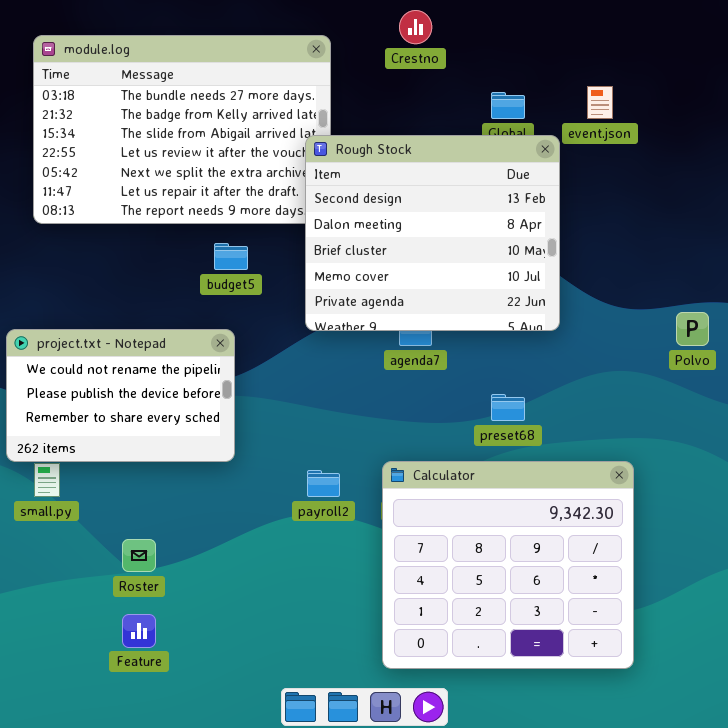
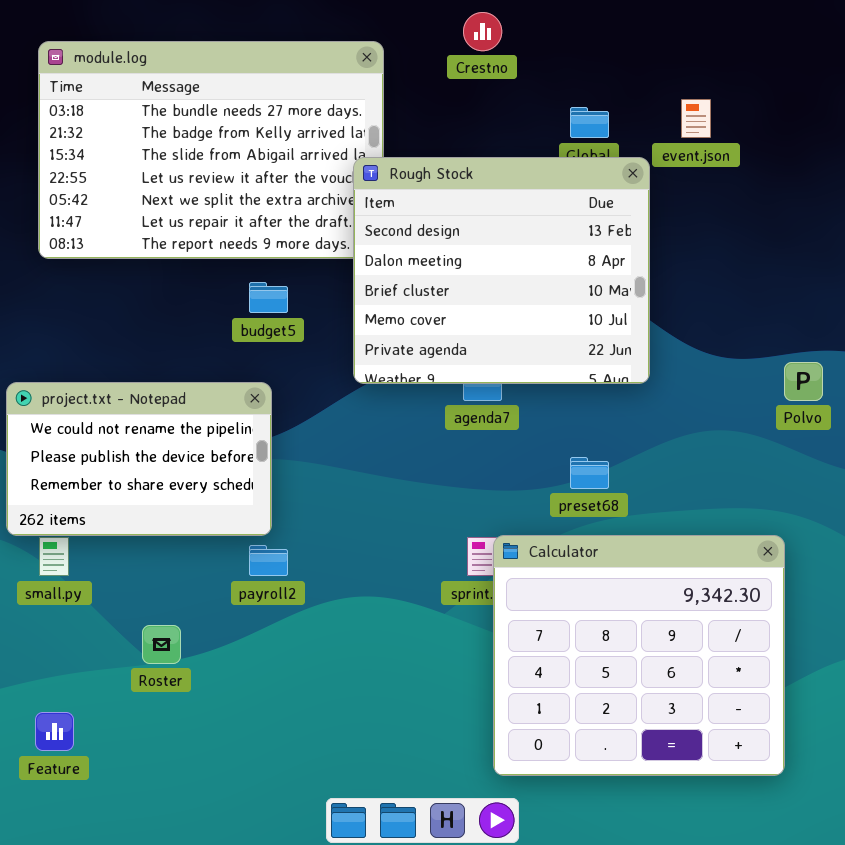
Calculator: [382,461,634,669] -> [493,535,785,776], moved
payroll2: [307,470,340,497] -> [249,545,288,576], moved
Feature: [122,614,156,648] -> [35,712,74,751], moved

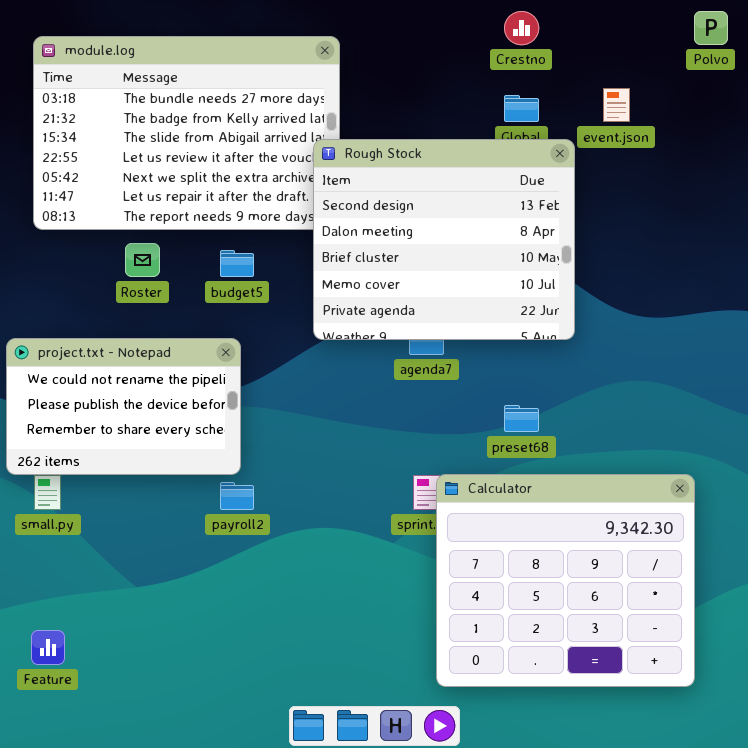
Crestno: [463,12,502,51] -> [504,11,539,45], moved
Polvo: [784,362,823,401] -> [694,11,728,45], moved
Roster: [142,625,181,664] -> [125,243,160,277], moved

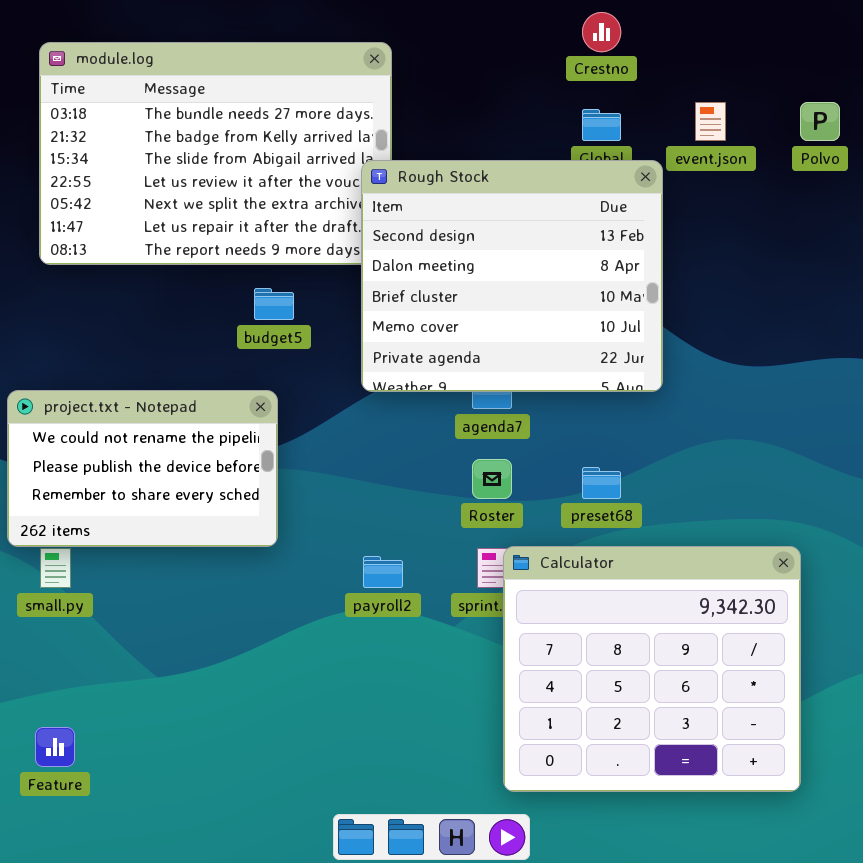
Polvo: [694,11,728,45] -> [800,102,840,141], moved
Roster: [125,243,160,277] -> [472,459,512,499], moved
payroll2: [220,482,254,510] -> [363,556,403,588], moved

